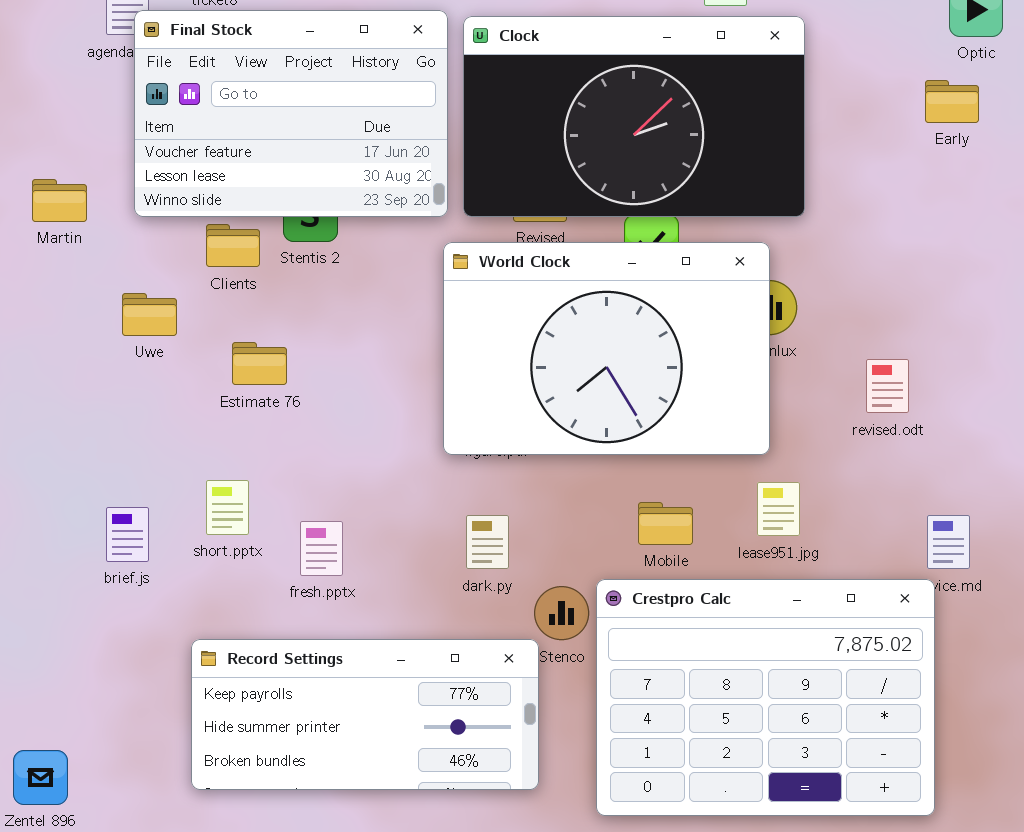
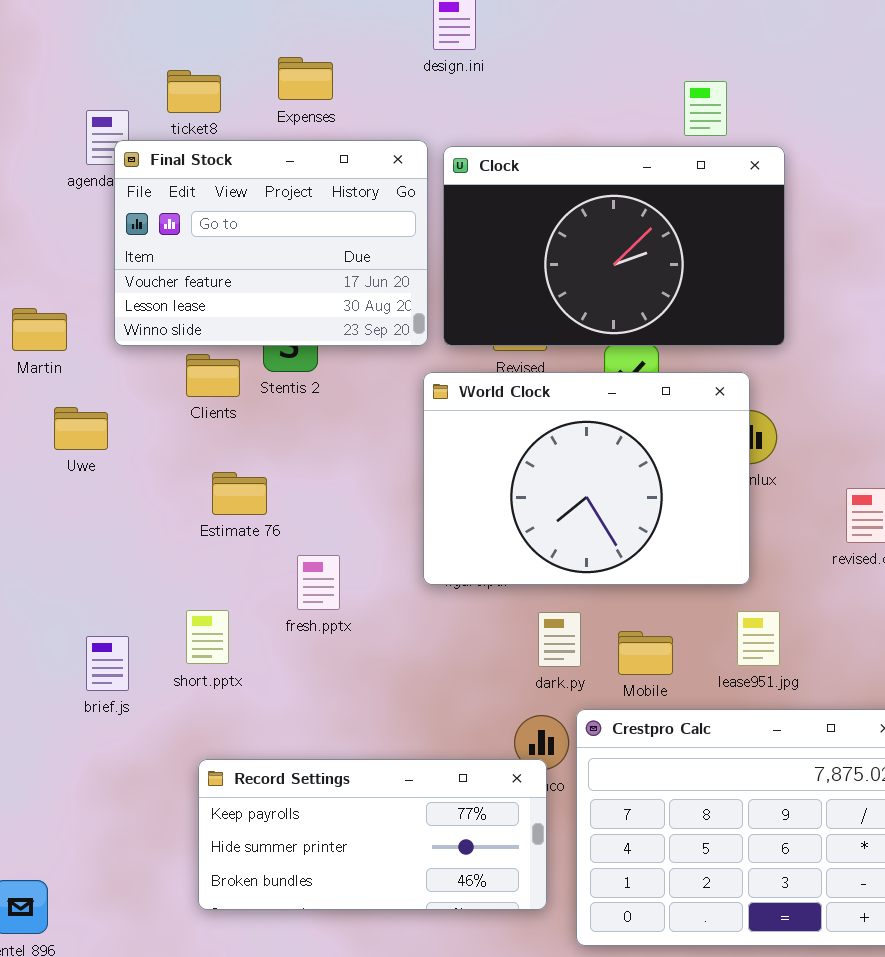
Uwe: [122,293,177,336] -> [54,407,108,450], moved
dark.py: [466,515,509,569] -> [538,612,581,667], moved
fresh.pptx: [300,521,343,576] -> [297,555,340,610], moved
Record Settings: [191,639,539,790] -> [198,759,547,910], moved

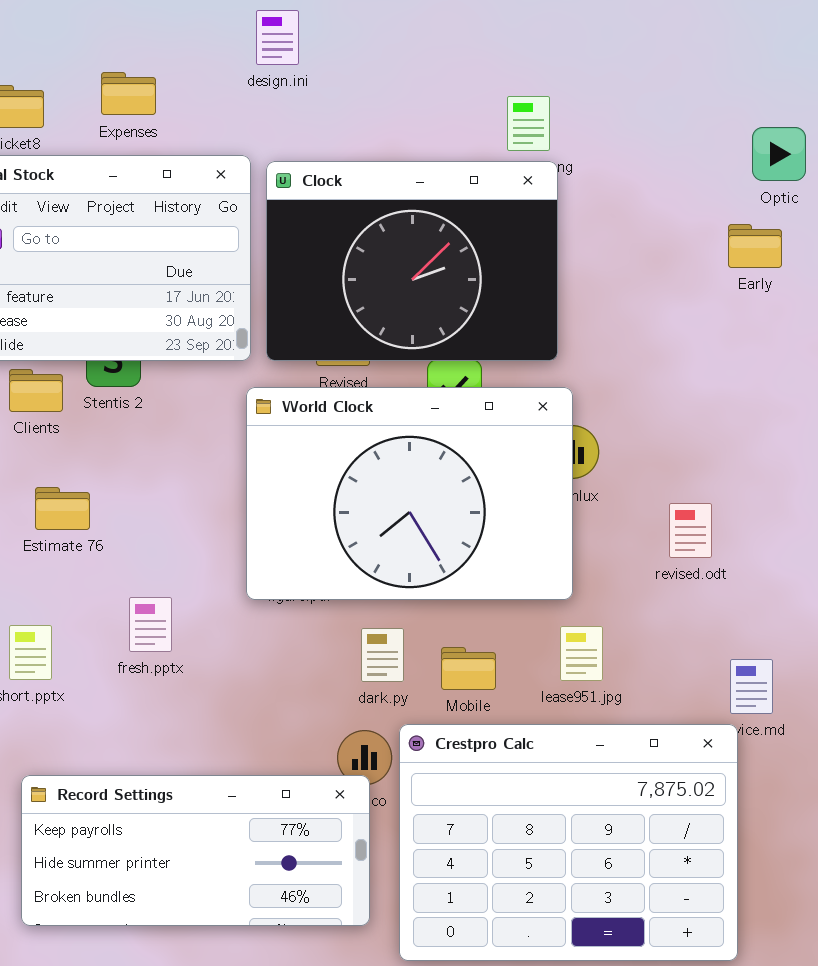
Clock: [443,146,785,346] -> [266,161,558,361], resized
fresh.pptx: [297,555,340,610] -> [129,597,172,652], moved

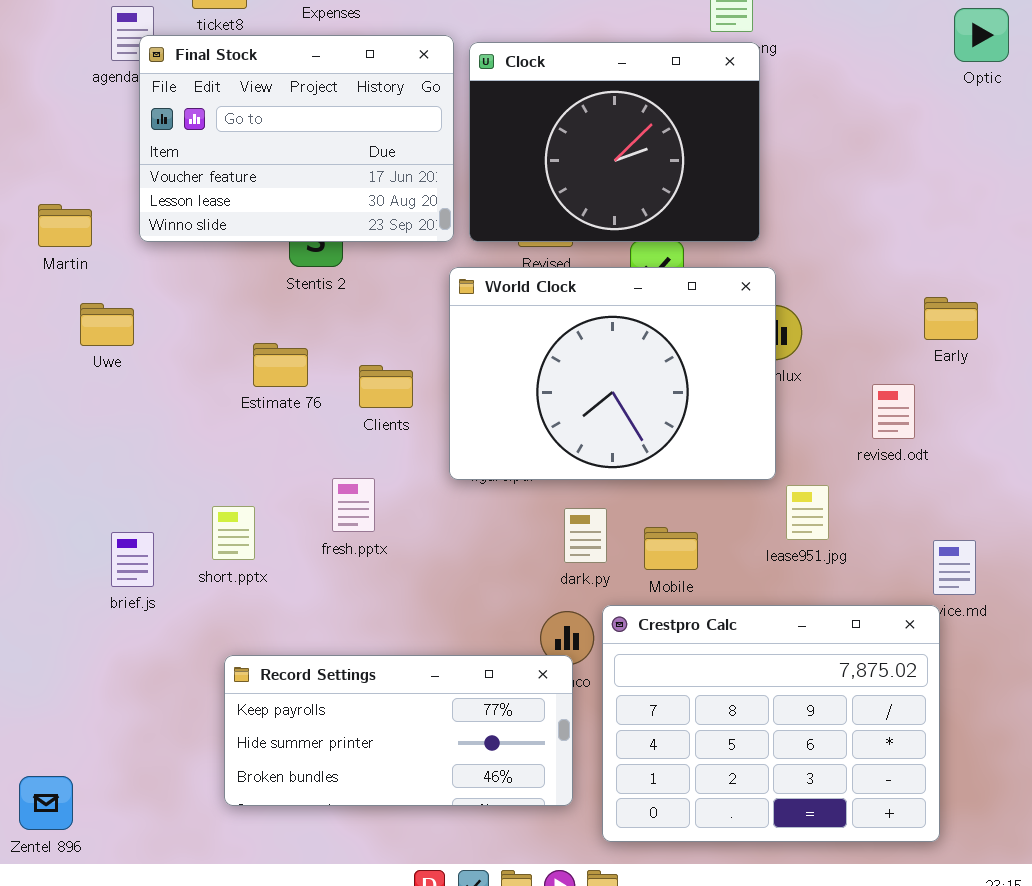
Early: [728,224,782,268] -> [924,297,978,340], moved
Clients: [9,369,63,412] -> [359,365,413,408], moved
Estimate 76: [35,487,90,530] -> [253,343,308,387], moved
lease951.jpg: [560,626,603,681] -> [786,485,829,540], moved

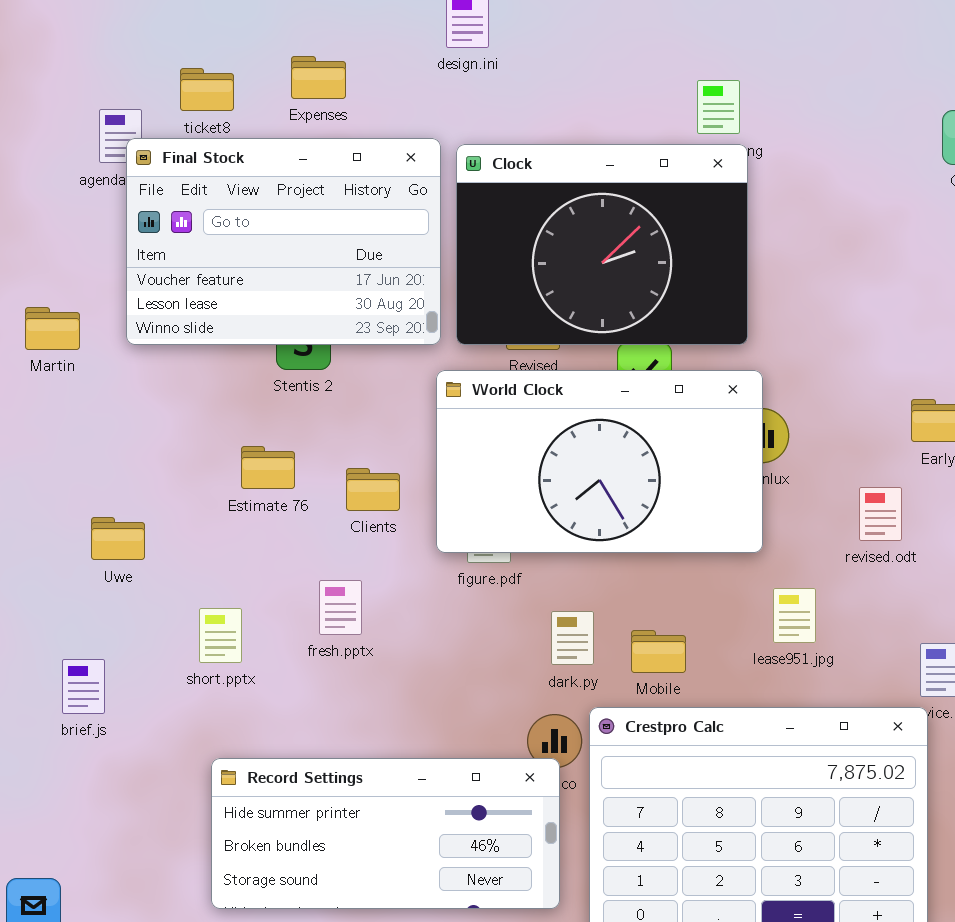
World Clock: [449,267,776,480] -> [436,370,763,553], resized
Uwe: [80,303,134,346] -> [91,517,145,560], moved
brief.js: [111,532,154,587] -> [62,659,105,714], moved
Record Settings: [224,655,573,806] -> [211,758,560,909], scrolled down 1 row

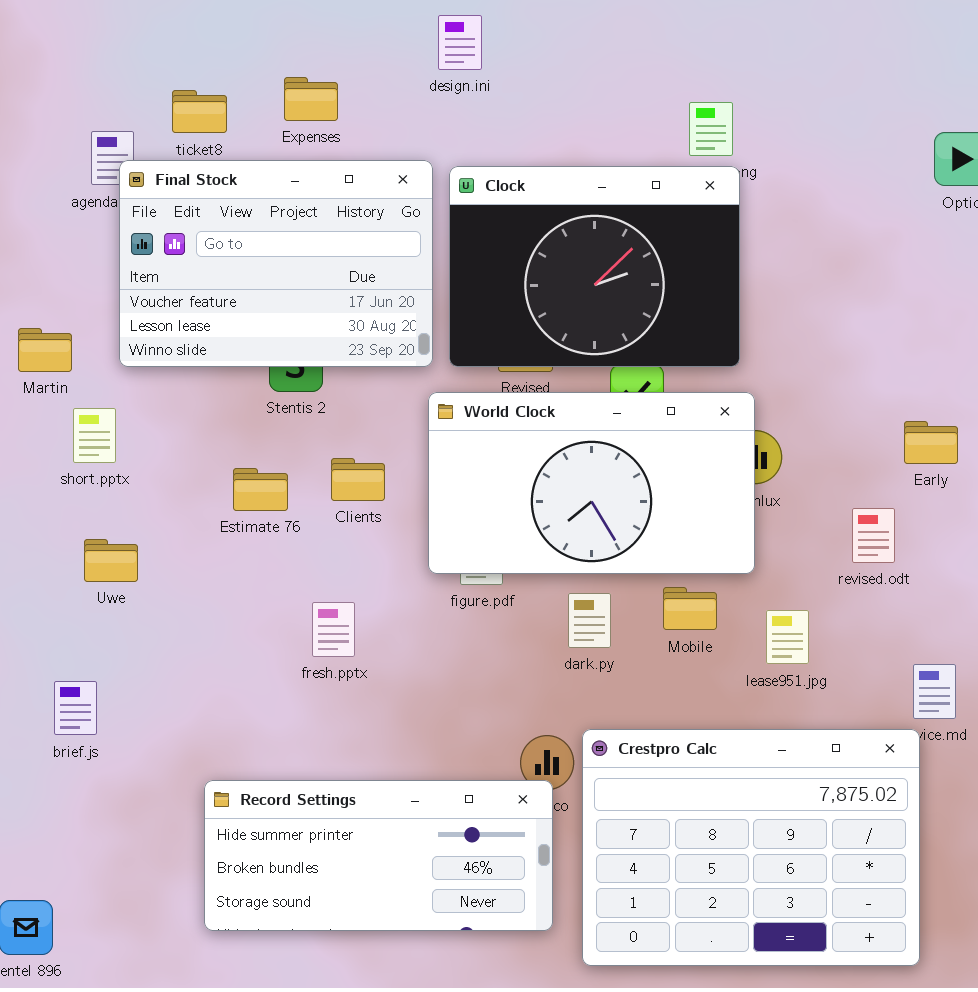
Clients: [346,468,400,511] -> [331,458,385,501], moved
short.pptx: [199,608,242,663] -> [73,408,116,463], moved
dark.py: [551,611,594,665] -> [568,593,611,648], moved
Mobile: [631,630,686,673] -> [663,587,717,630], moved

